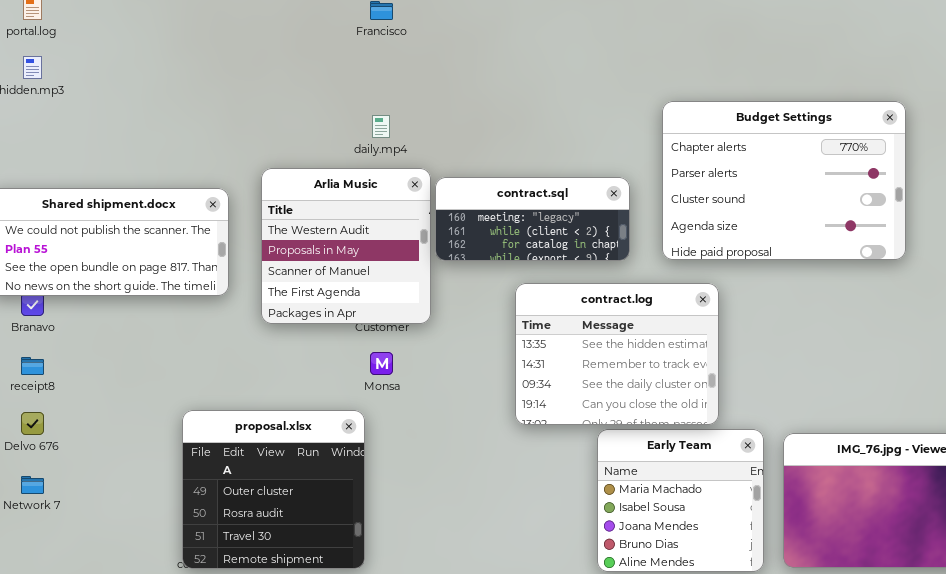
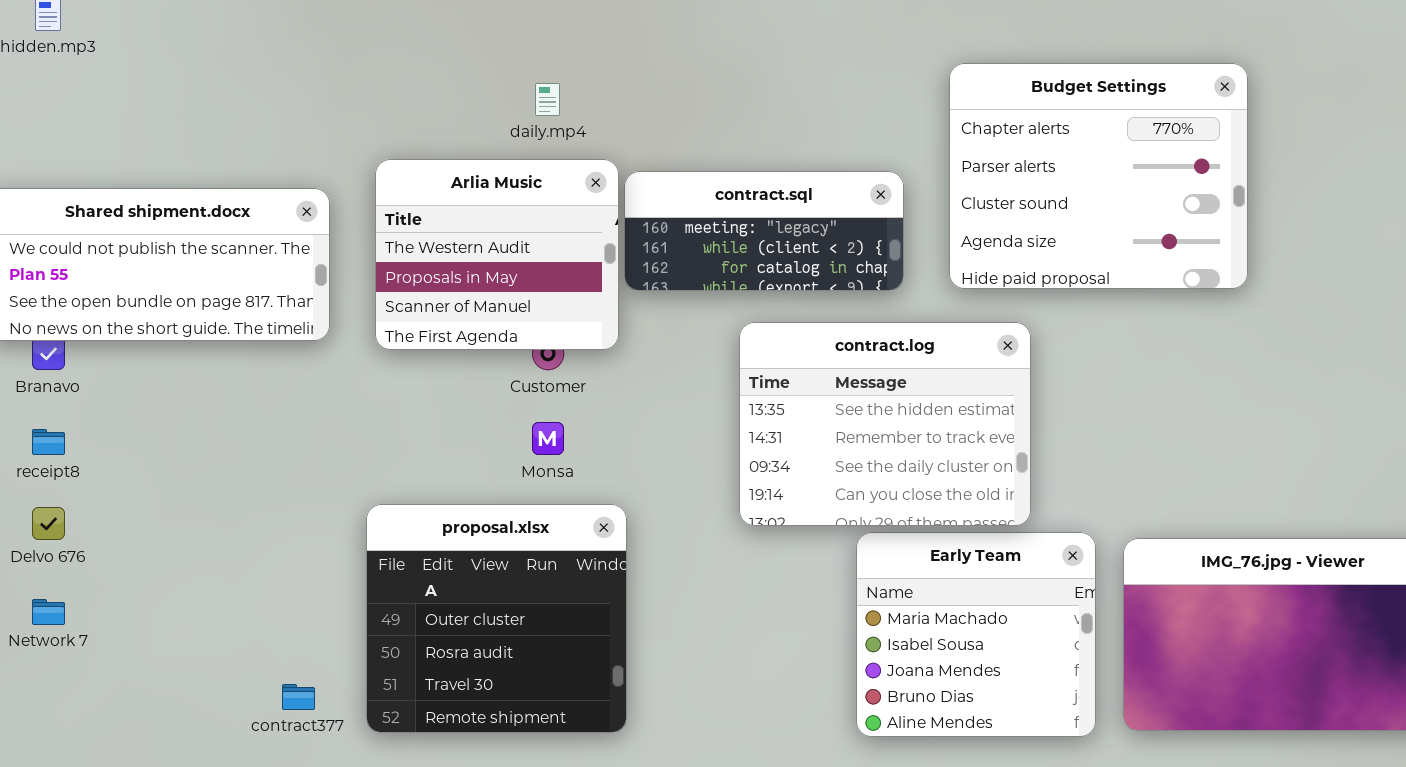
Budget Settings: [662,101,906,260] -> [949,63,1248,289], resized
Arlia Music: [261,168,431,324] -> [375,159,619,350], resized
proposal.xlsx: [182,410,365,569] -> [366,504,627,733], moved

